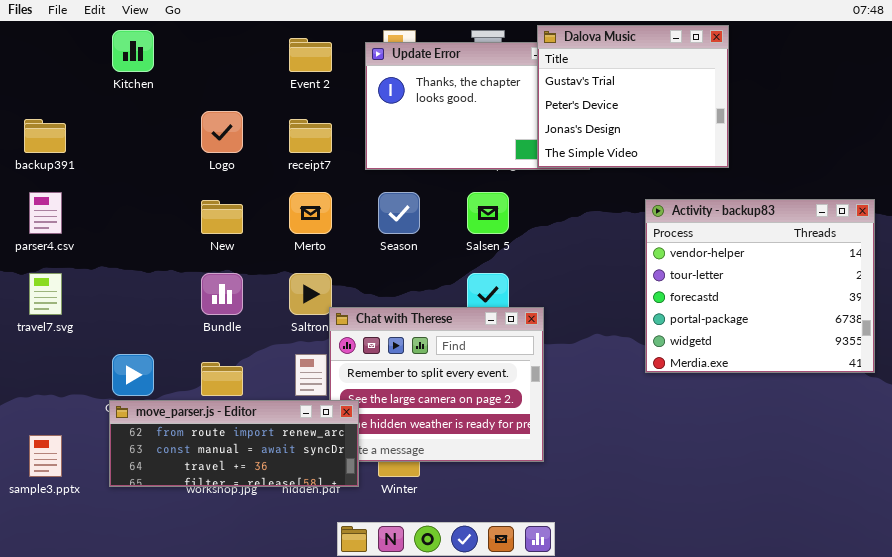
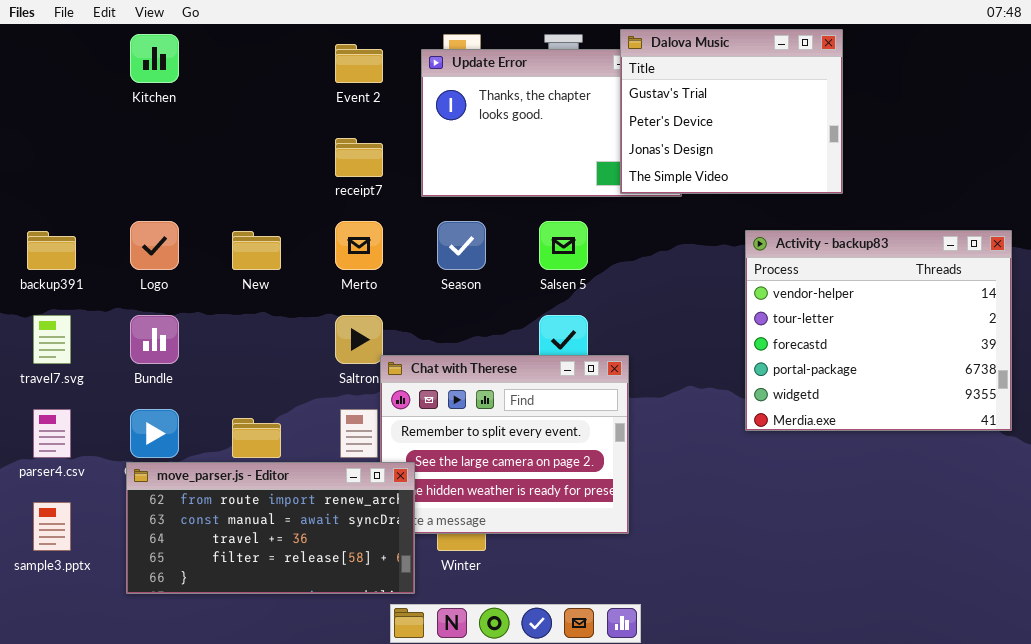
Logo: [201,111,243,153] -> [130,221,179,270], moved
backup391: [24,119,66,153] -> [27,231,76,270], moved
parser4.csv: [29,192,62,234] -> [33,409,71,458], moved
Bundle: [201,273,243,315] -> [130,315,179,364], moved
move_parser.js - Editor: [109,400,359,487] -> [126,462,415,594], resized

